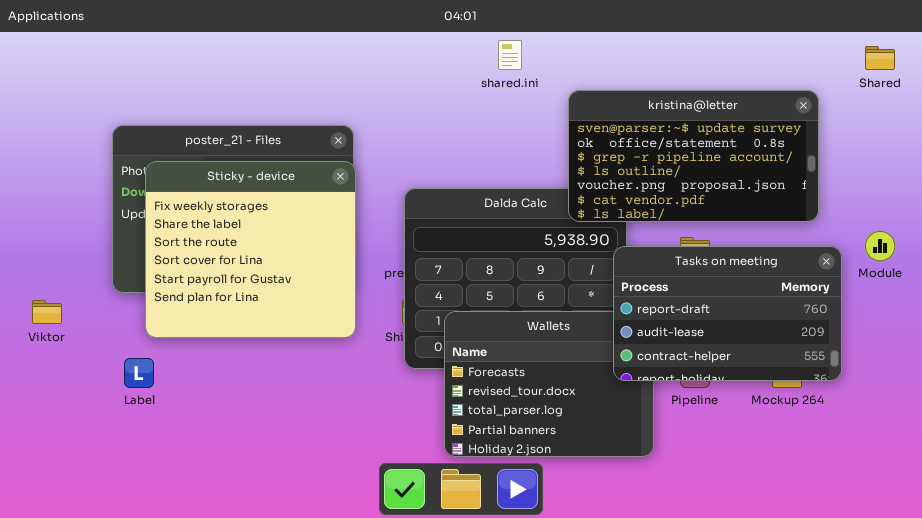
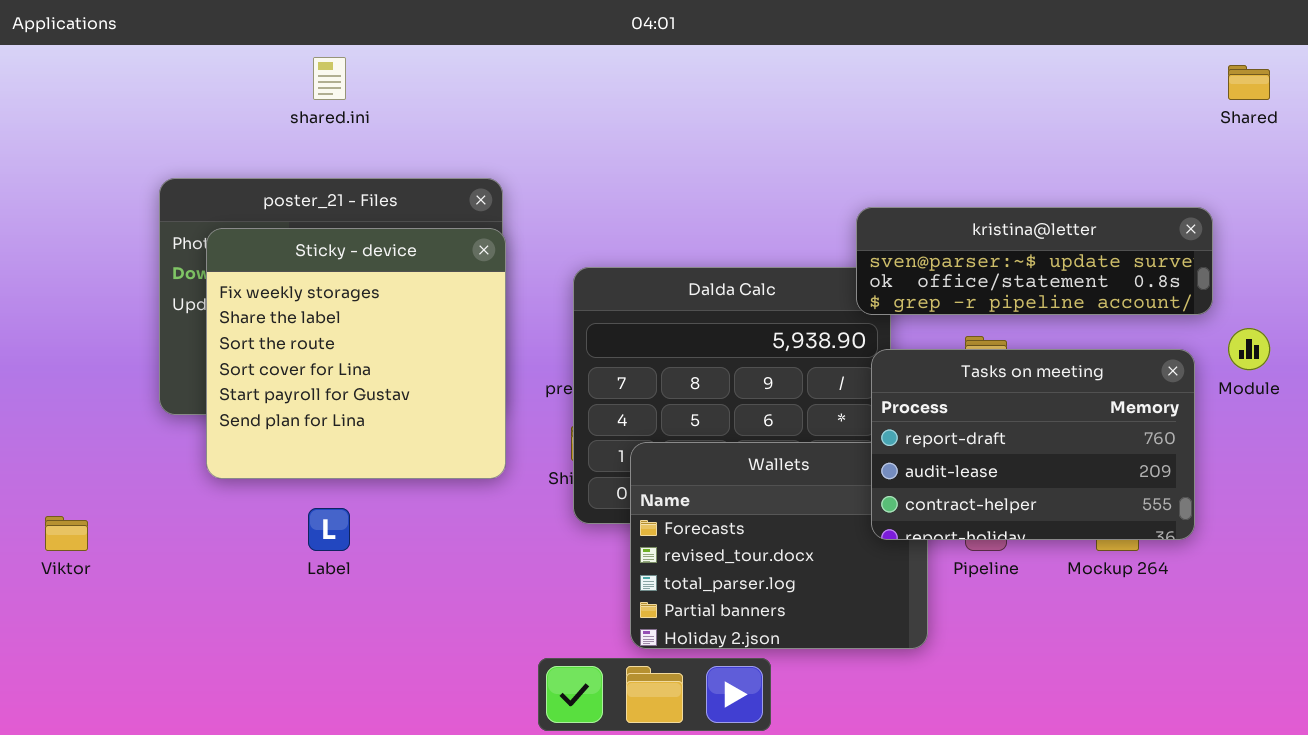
shared.ini: [498,40,522,70] -> [313,57,346,100], moved
kristina@letter: [568,90,819,222] -> [856,207,1213,315], moved, resized
Viktor: [32,300,62,324] -> [45,516,88,551], moved
Label: [124,358,154,388] -> [308,508,350,551], moved

